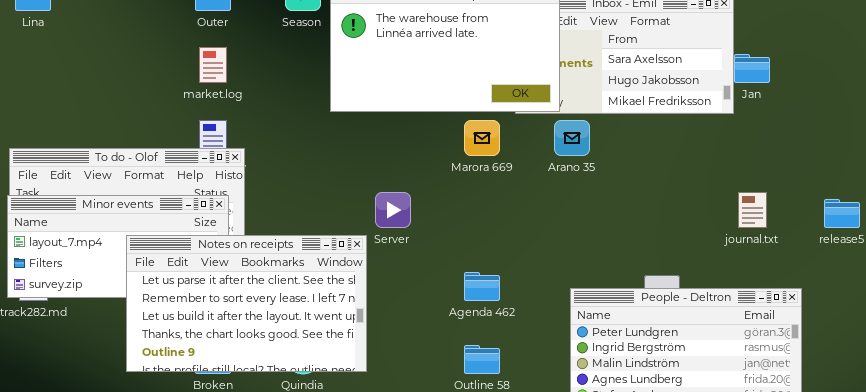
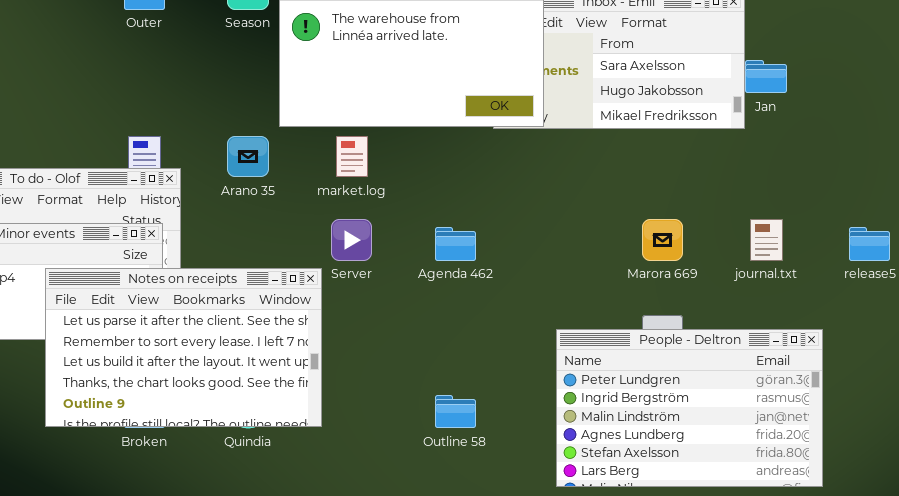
market.log: [199,47,227,83] -> [336,136,368,177], moved
Marora 669: [464,120,500,156] -> [642,219,683,261], moved
Arano 35: [554,120,590,156] -> [227,136,269,177], moved
Agenda 462: [464,272,500,301] -> [435,227,476,261], moved

